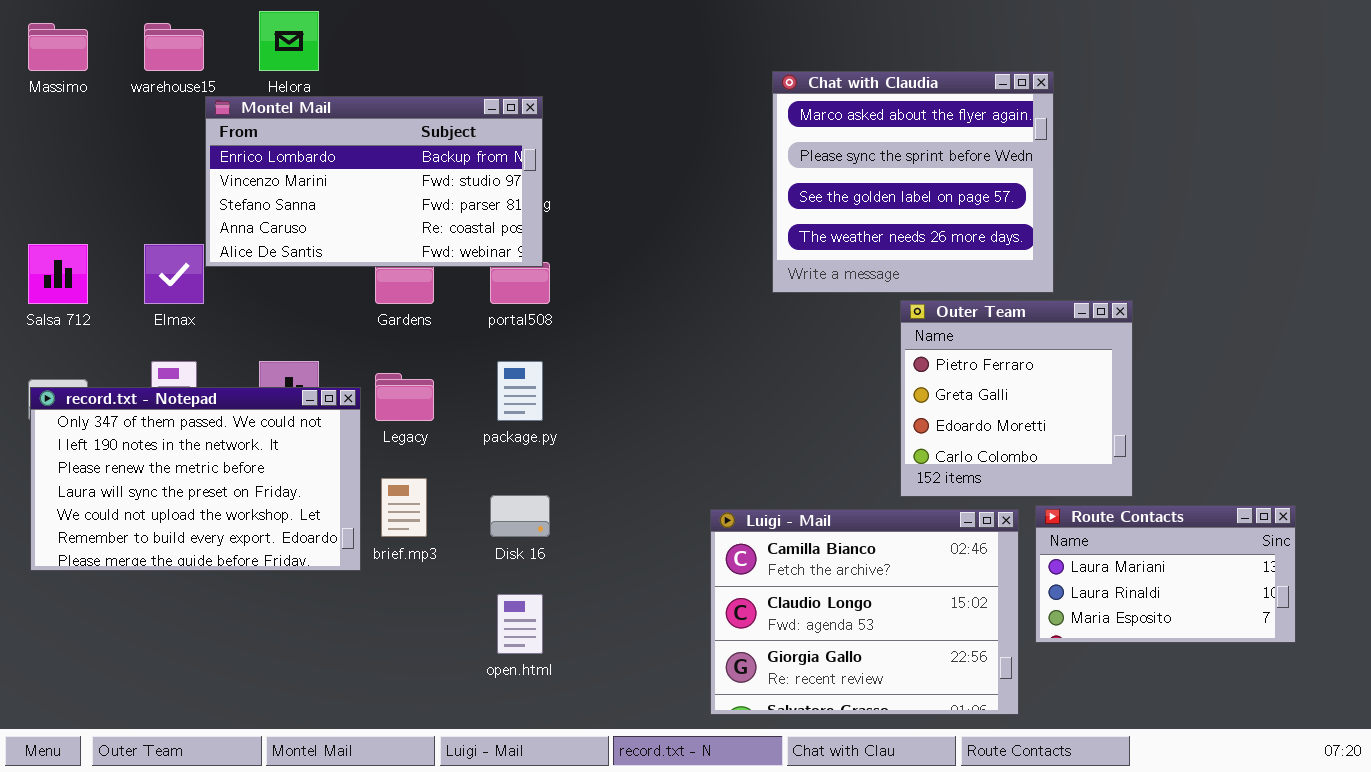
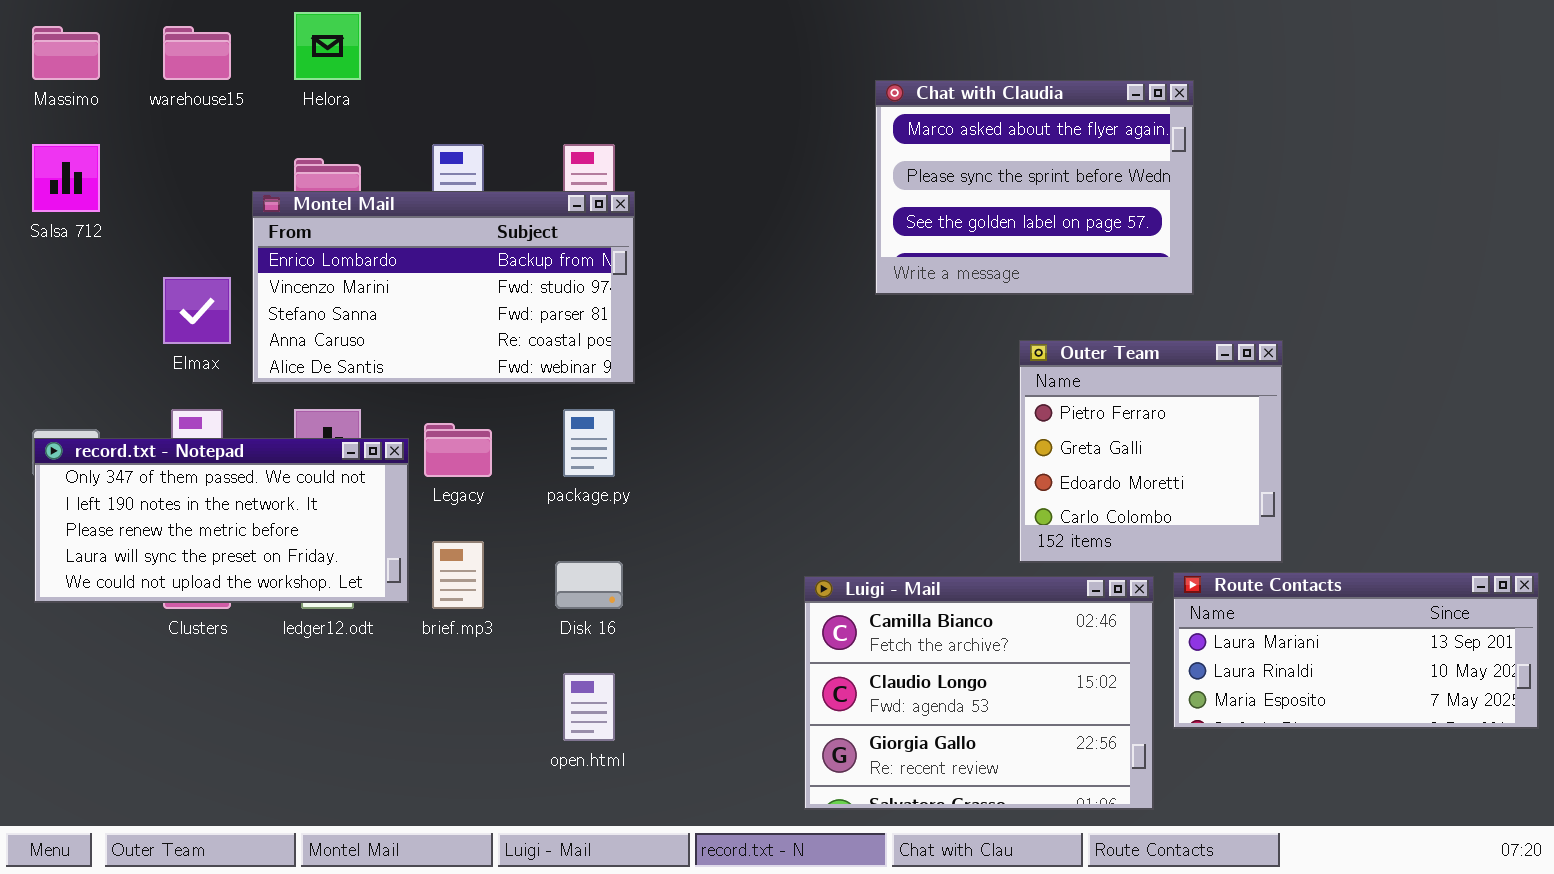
Chat with Claudia: [772,71,1054,293] -> [875,80,1194,295], resized
Montel Mail: [205,96,543,267] -> [252,191,635,384], moved
Salsa 712: [28,244,88,304] -> [32,144,100,212], moved
record.txt - Notepad: [30,387,361,571] -> [34,438,409,603], resized
Route Contacts: [1035,505,1296,643] -> [1173,572,1539,729], resized

